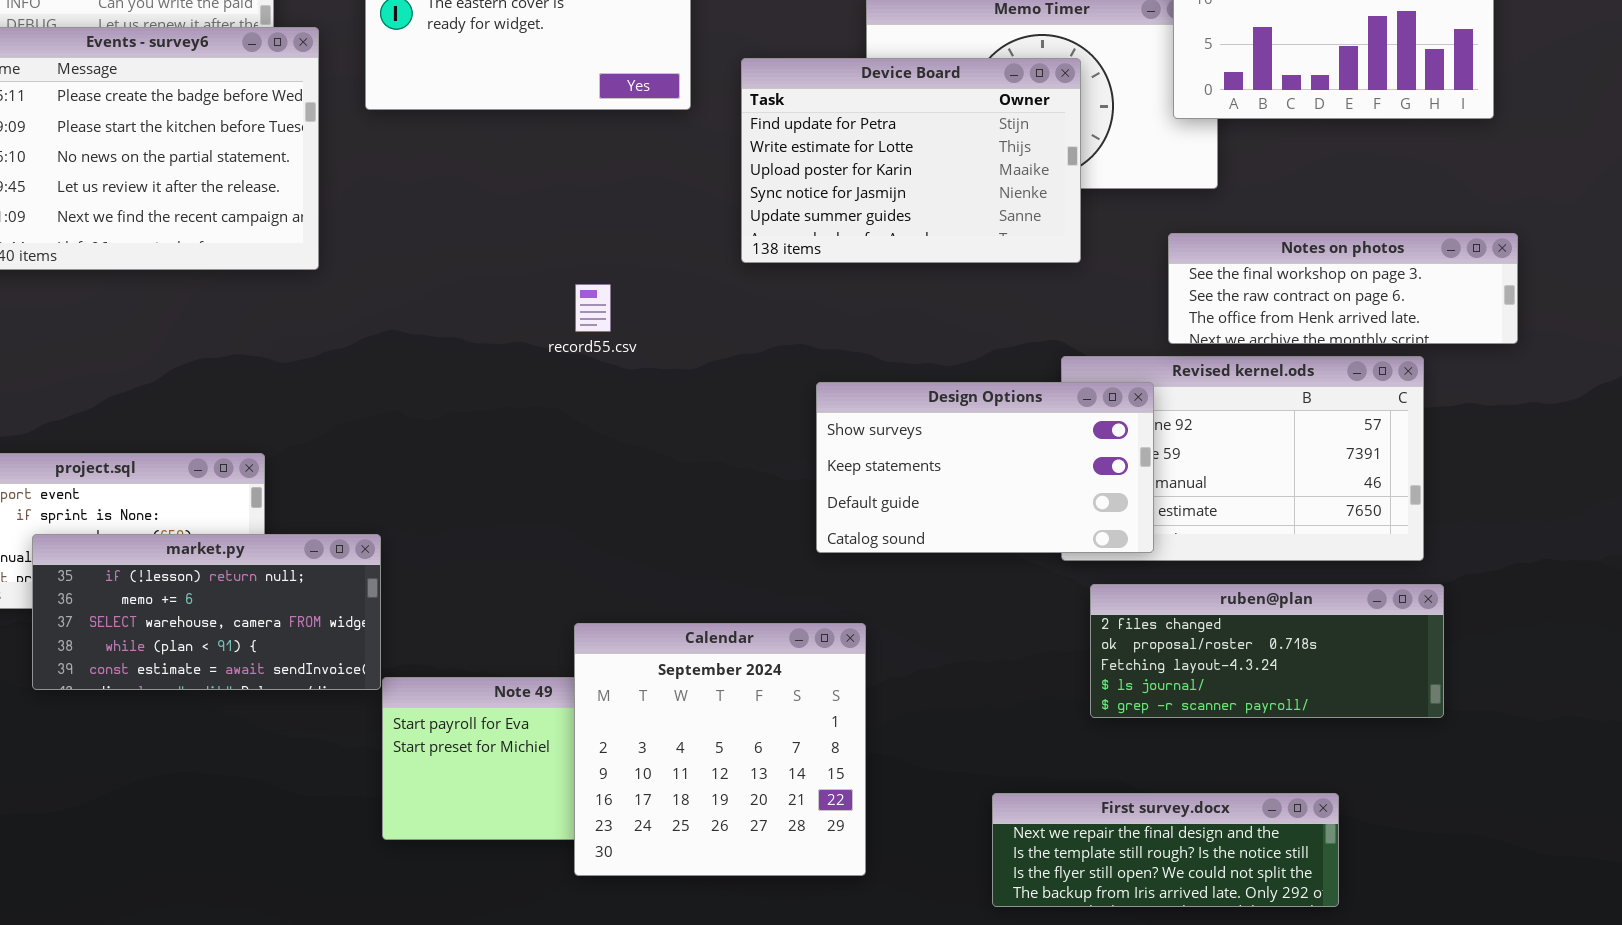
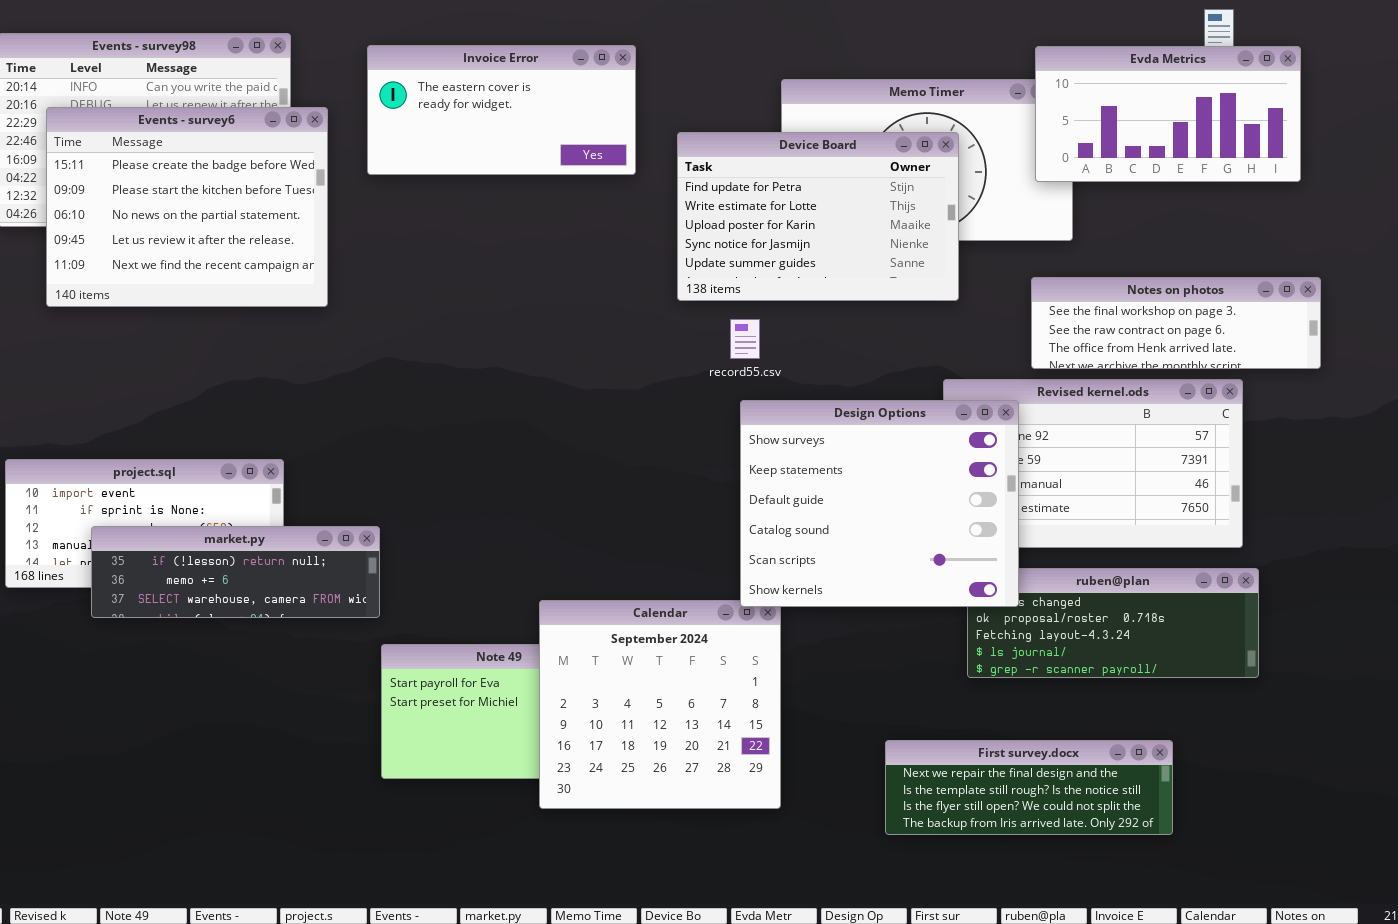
record55.csv: [575,284,611,332] -> [730,319,760,359], moved
Design Options: [816,382,1154,553] -> [740,400,1019,607], resized
market.py: [32,534,381,690] -> [91,526,380,618], resized

